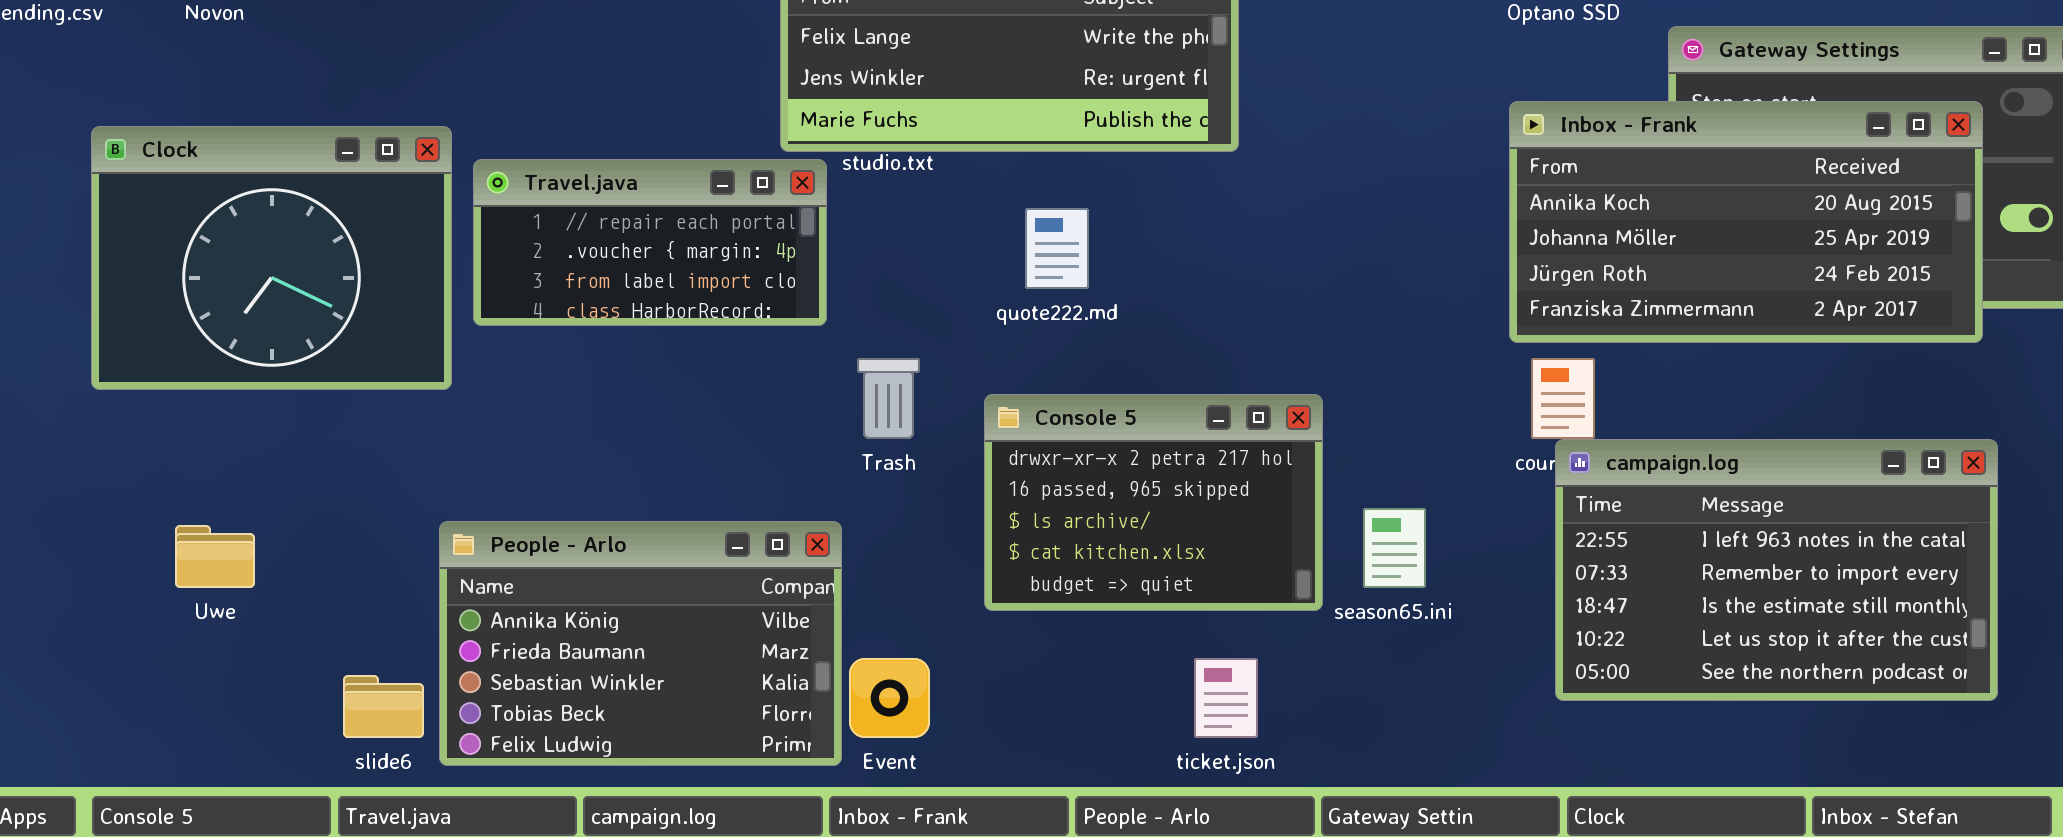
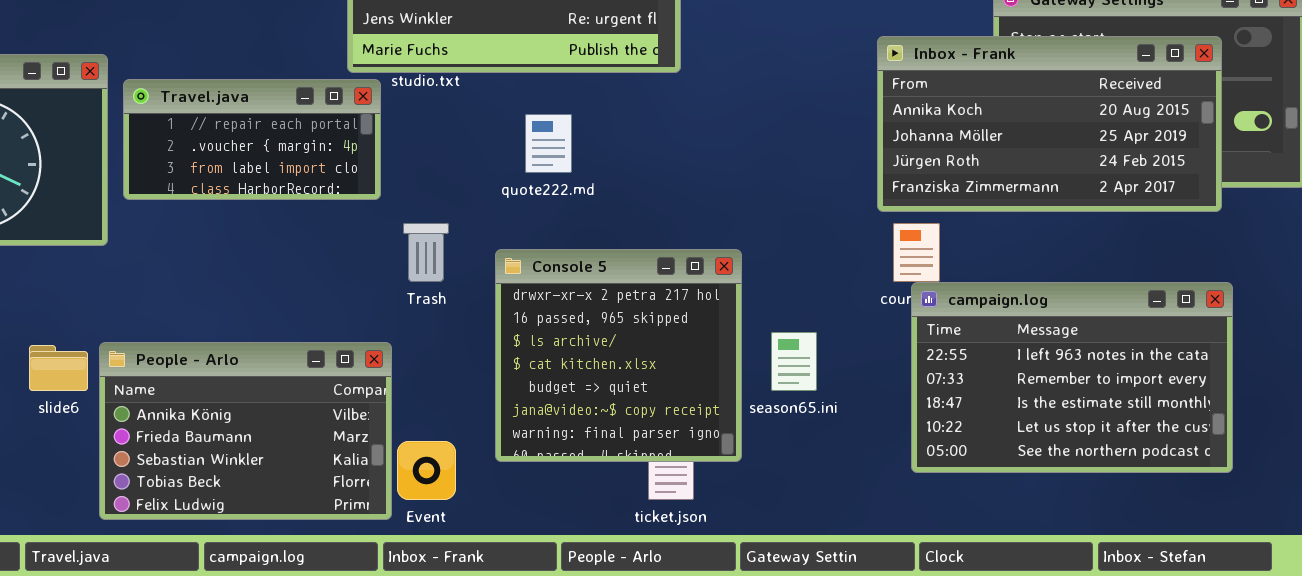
Console 5: [984,394,1323,611] -> [495,249,742,462], resized
slide6: [343,675,424,738] -> [29,345,88,391], moved

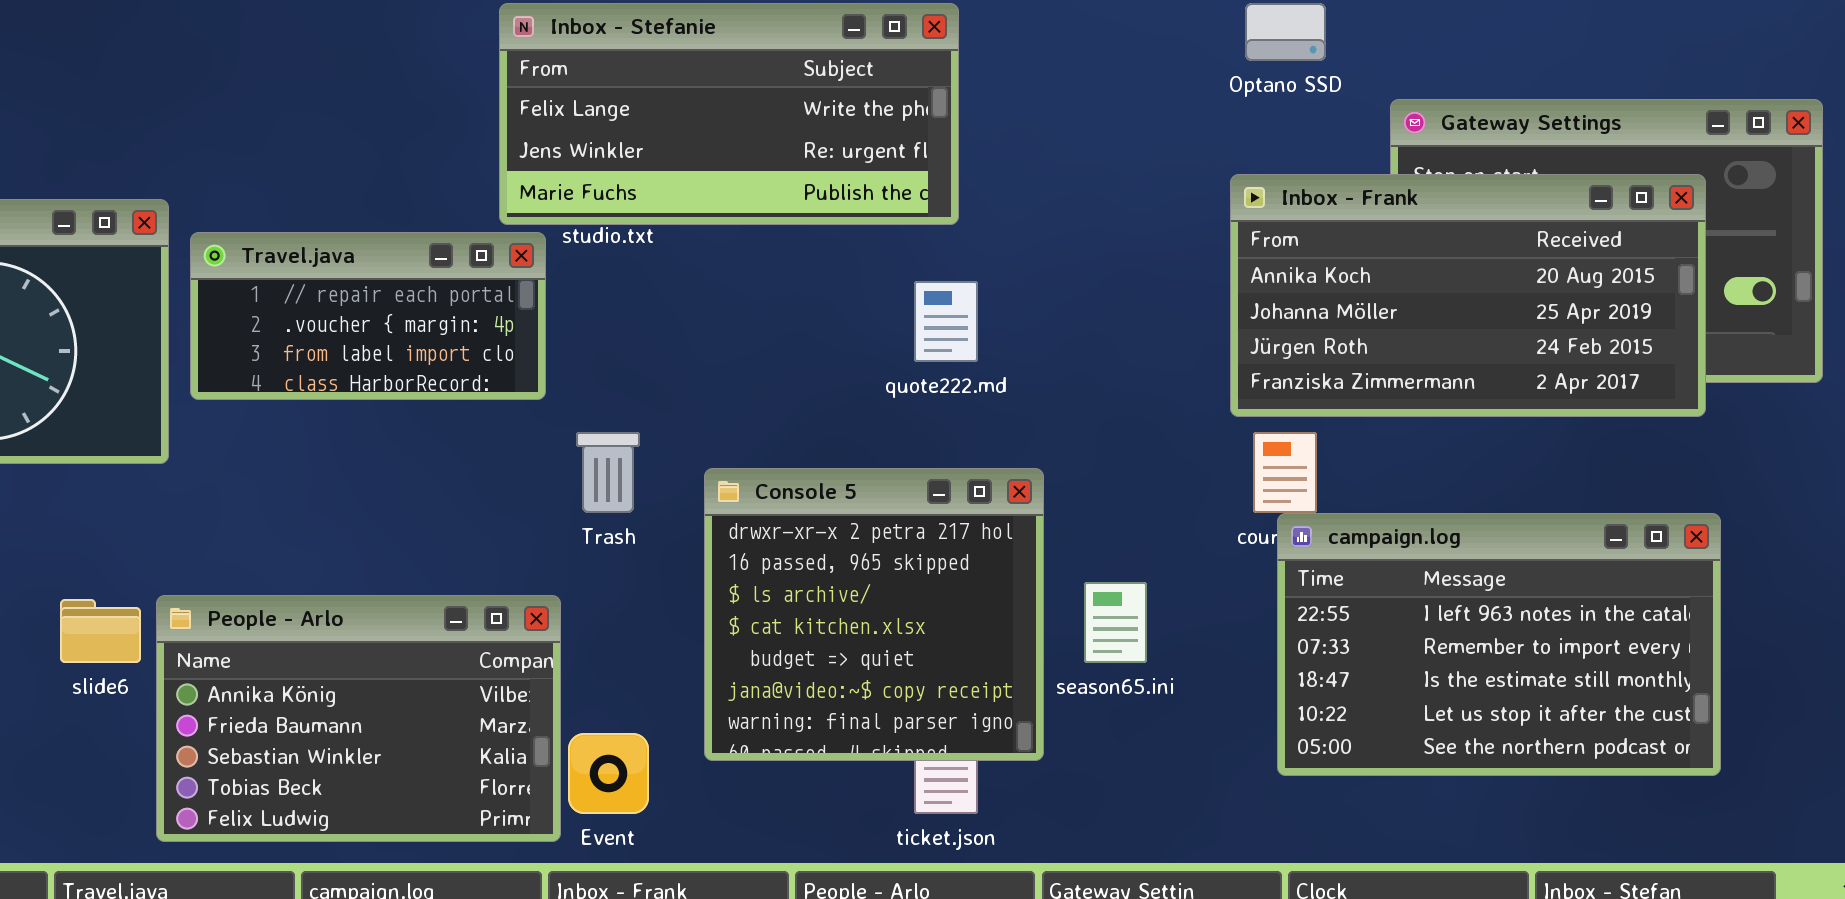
quote222.md: [525,114,572,173] -> [914,281,978,362], moved

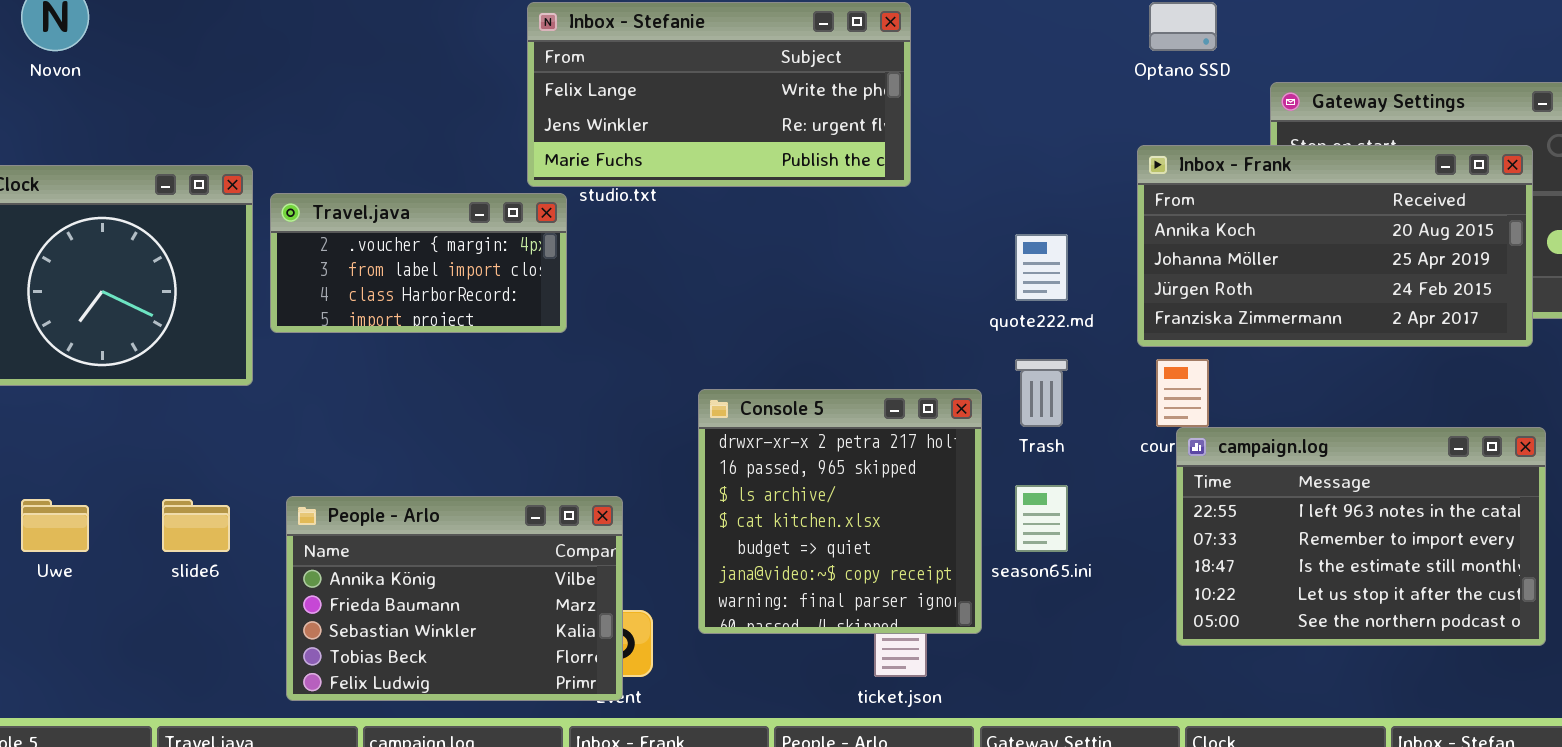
Travel.java: [190,232,546,400] -> [270,193,567,333], scrolled down 1 row
quote222.md: [914,281,978,362] -> [1015,234,1068,301], moved
Trash: [576,432,640,513] -> [1015,359,1068,427], moved
People - Arlo: [156,595,561,842] -> [286,496,623,701], moved

